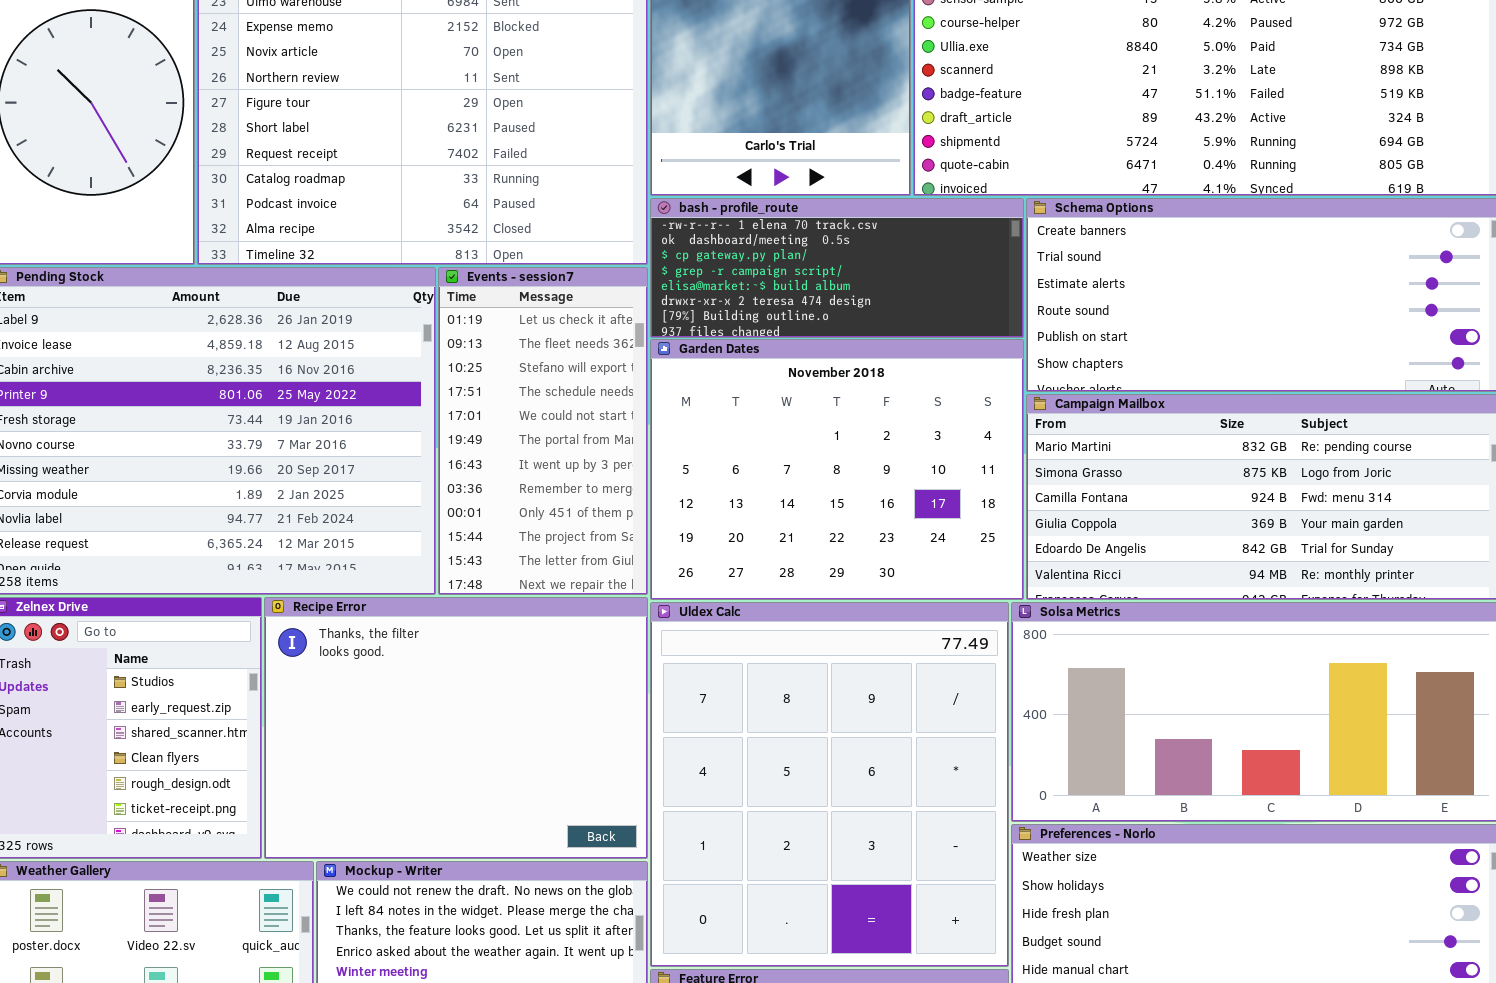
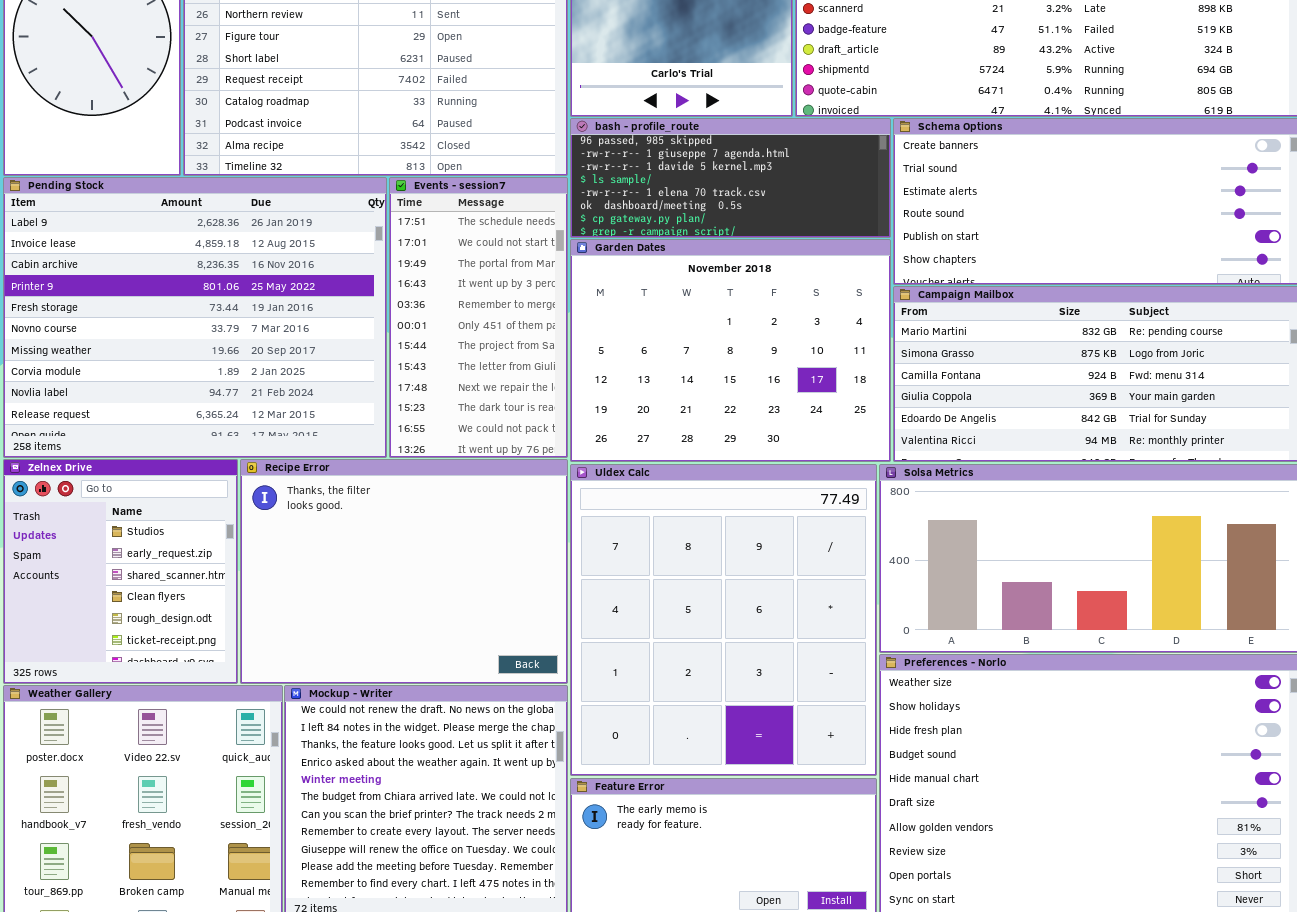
bash - profile_route: [650,198,1024,338] -> [570,118,891,238], scrolled up 4 rows
Events - session7: [438,267,648,595] -> [389,177,568,458], scrolled down 3 rows

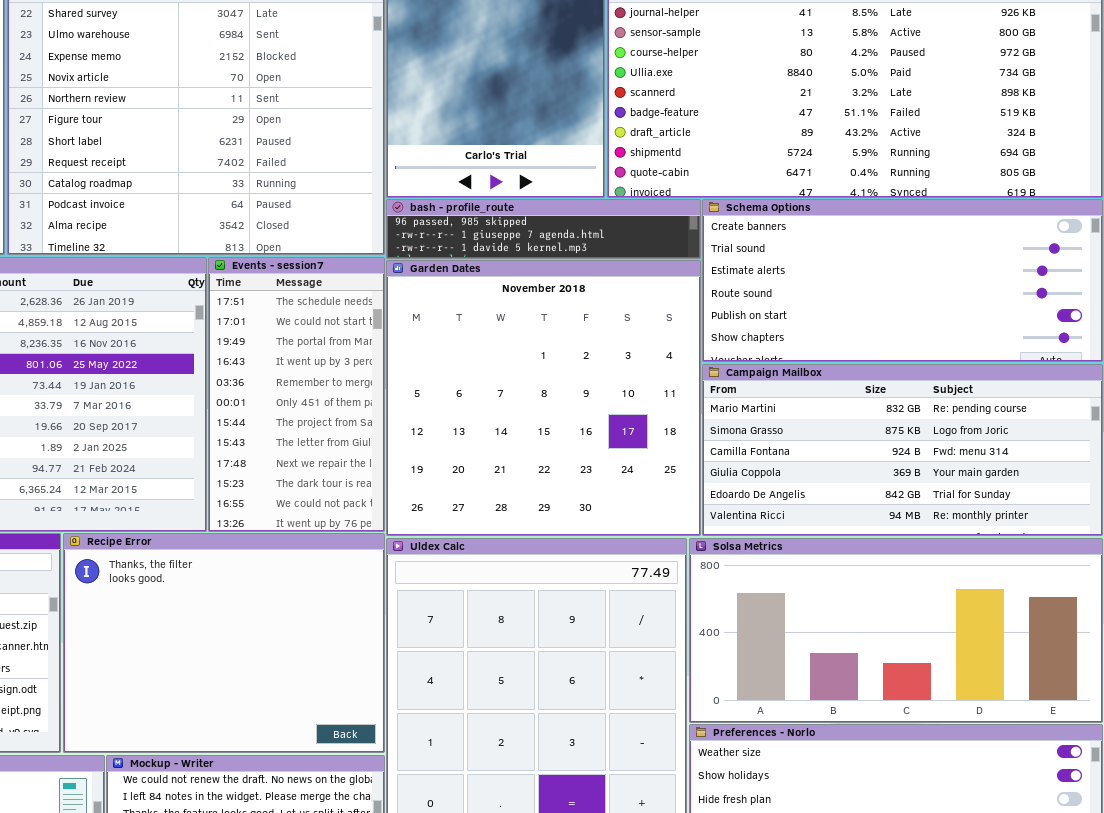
bash - profile_route: [570,118,891,238] -> [386,199,701,259], resized
Garden Dates: [570,239,891,462] -> [386,260,701,536], resized

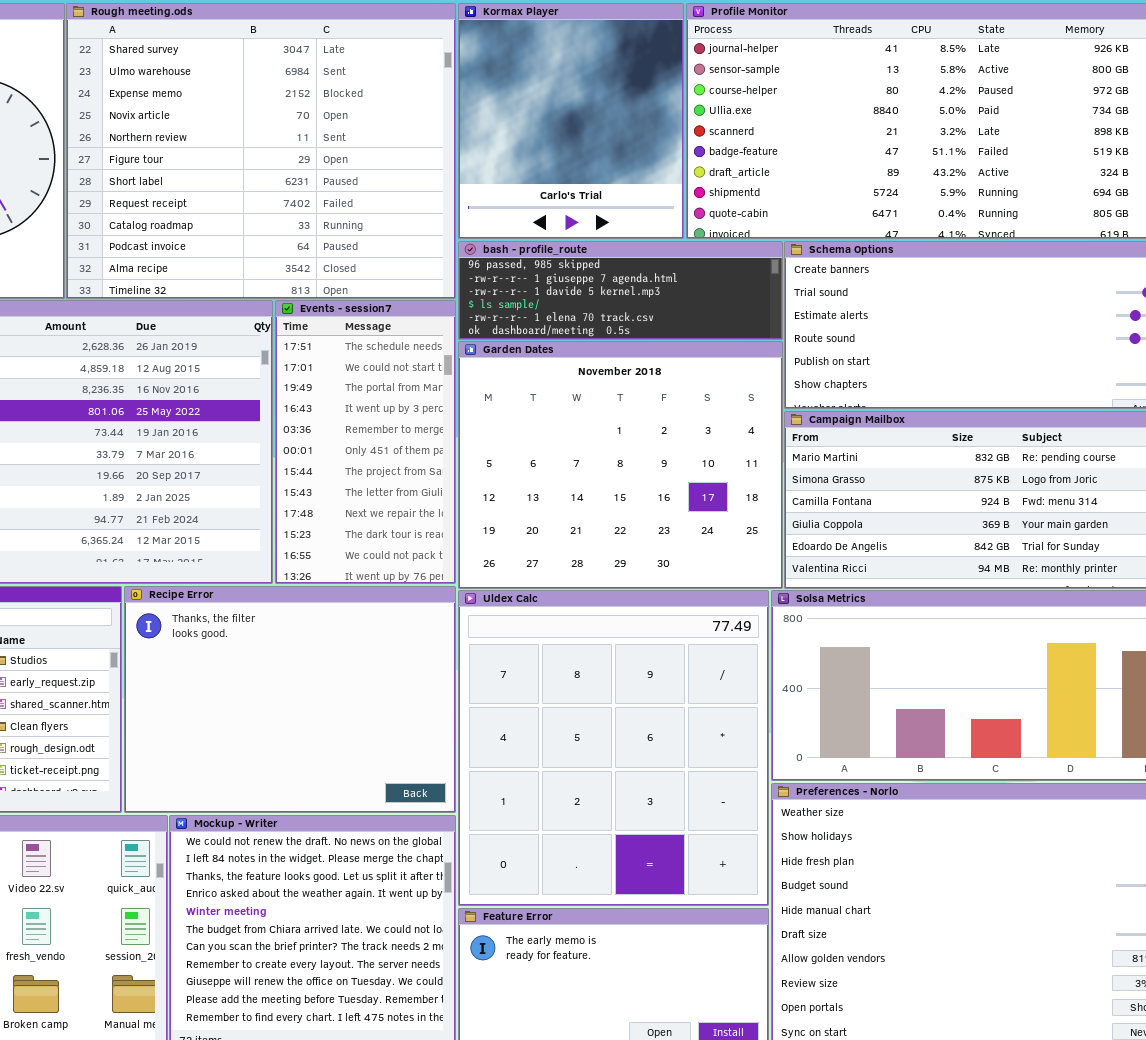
bash - profile_route: [386,199,701,259] -> [458,241,783,340], resized
Garden Dates: [386,260,701,536] -> [458,341,783,589], resized

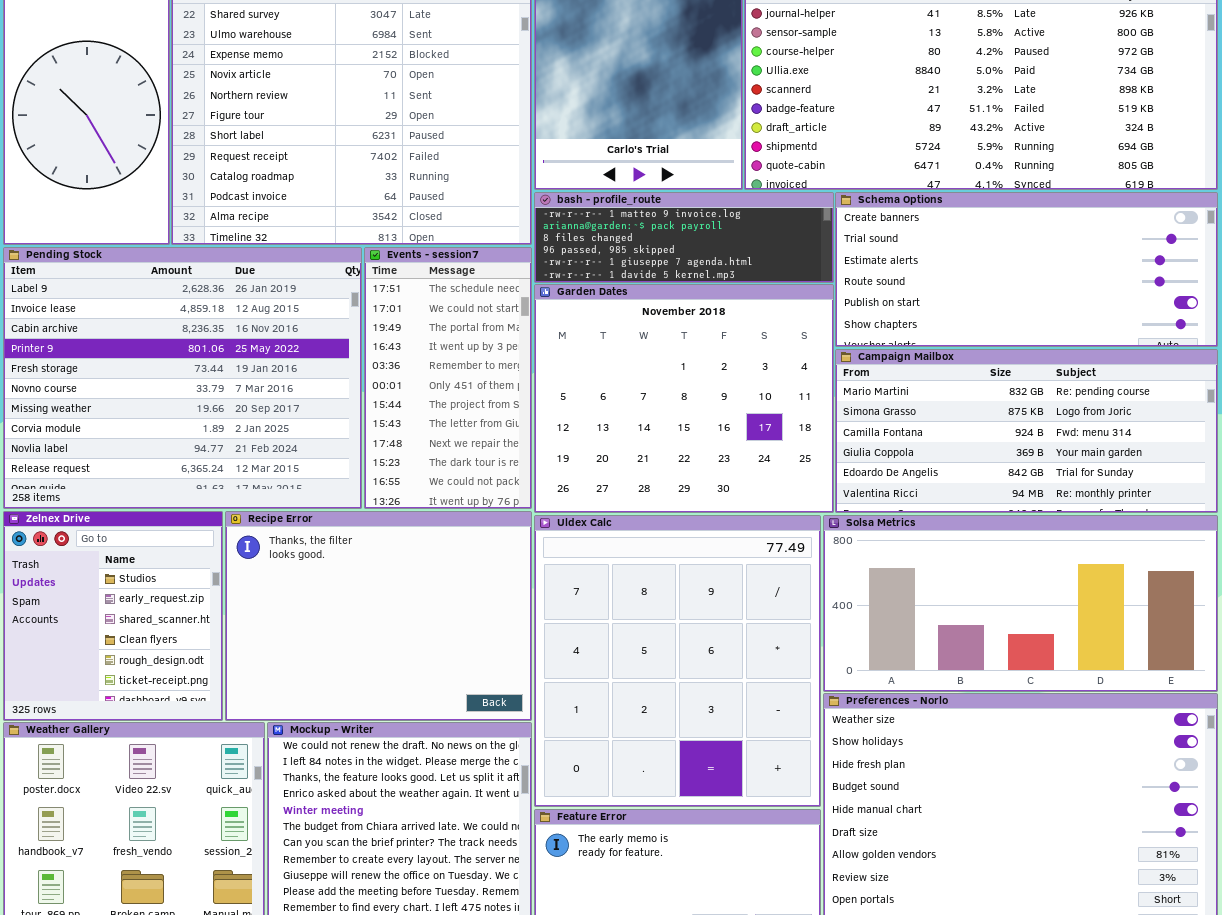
bash - profile_route: [458,241,783,340] -> [534,192,834,283], scrolled up 3 rows

